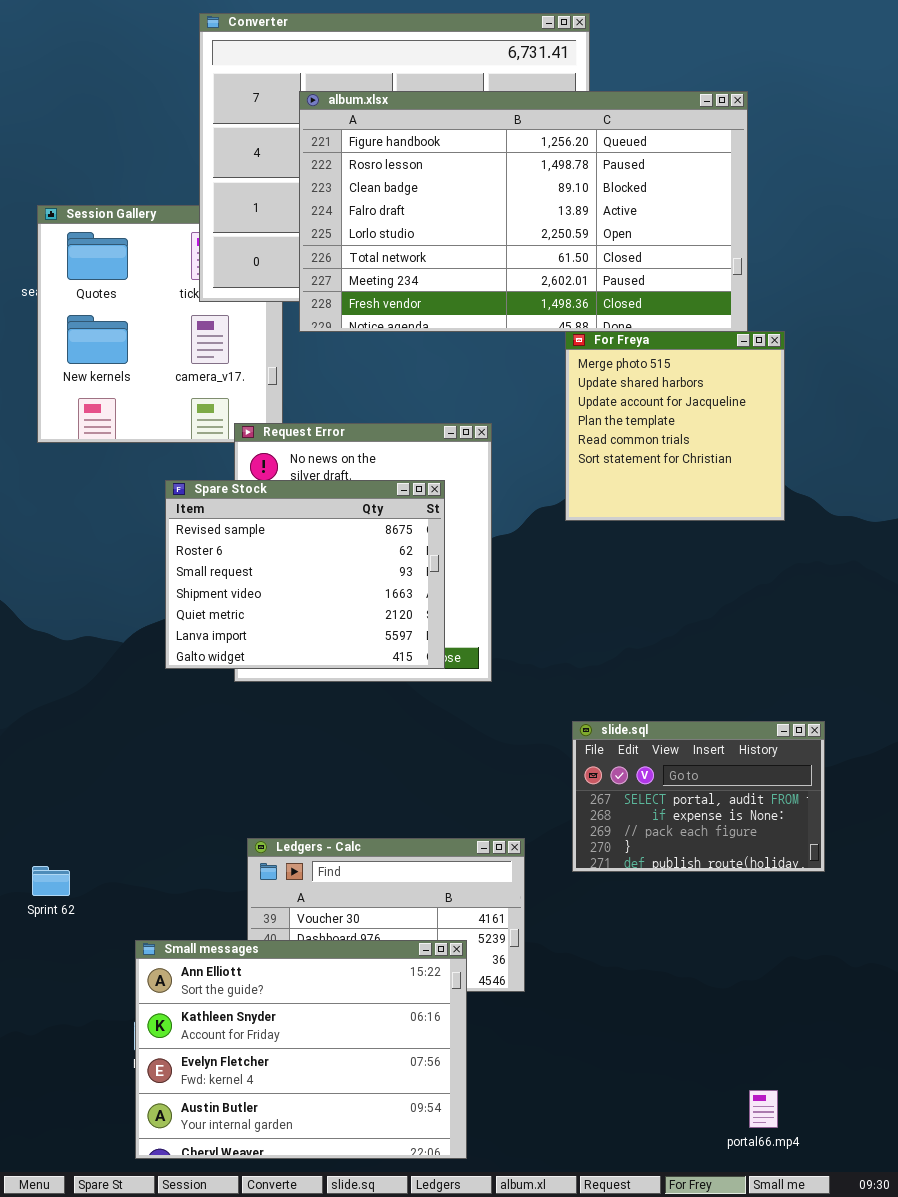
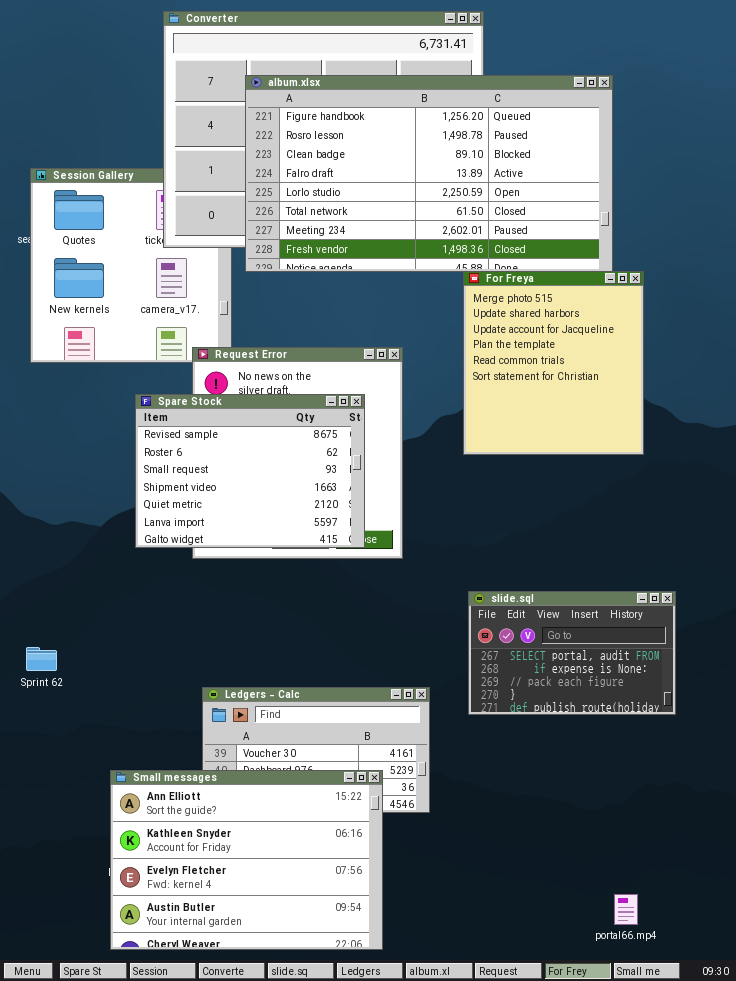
For Freya: [565,331,785,521] -> [463,271,644,455], resized
Sprint 62: [32,866,70,896] -> [26,647,57,671], moved

